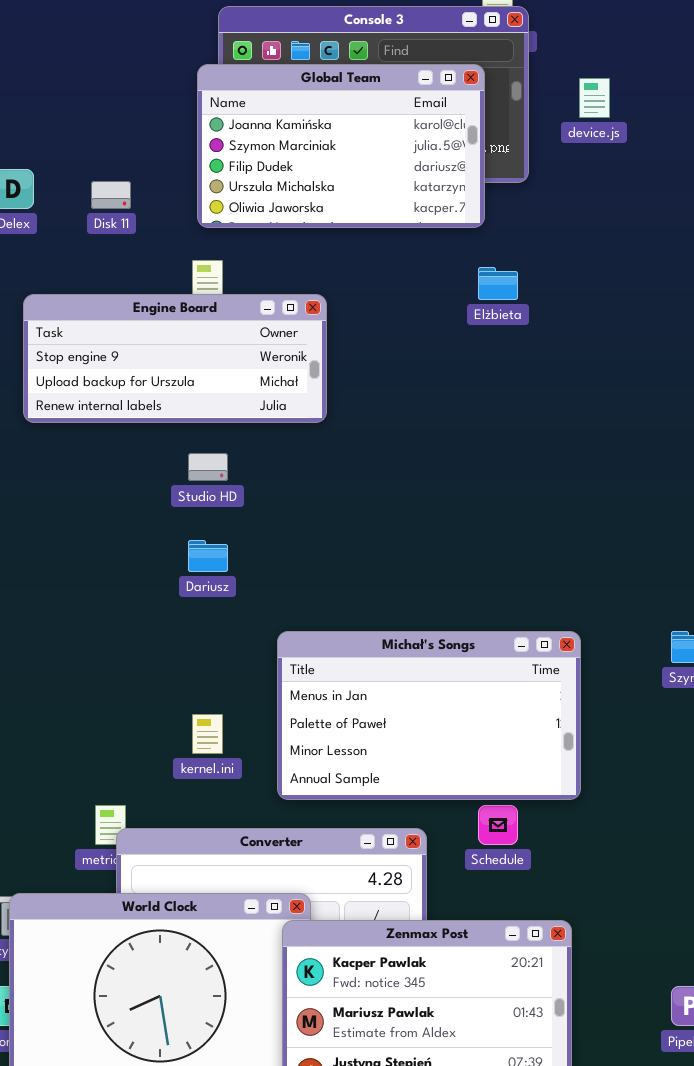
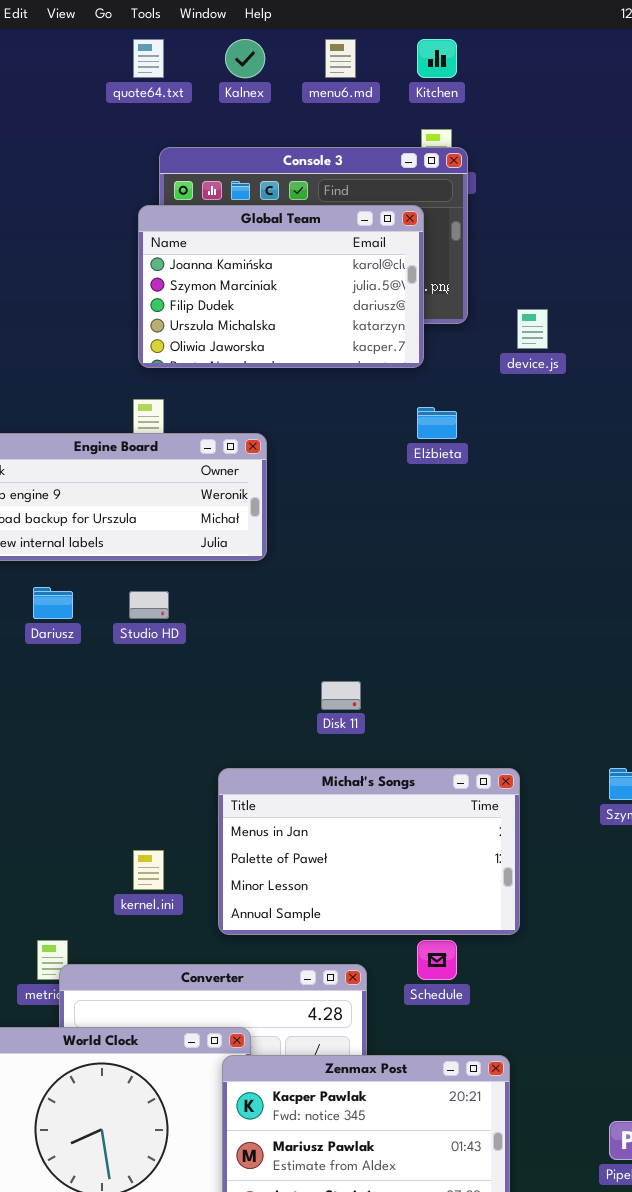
device.js: [579,78,610,118] -> [517,309,548,349], moved
Disk 11: [91,181,131,209] -> [321,681,361,710], moved
Dariusz: [188,540,228,572] -> [33,587,73,619], moved

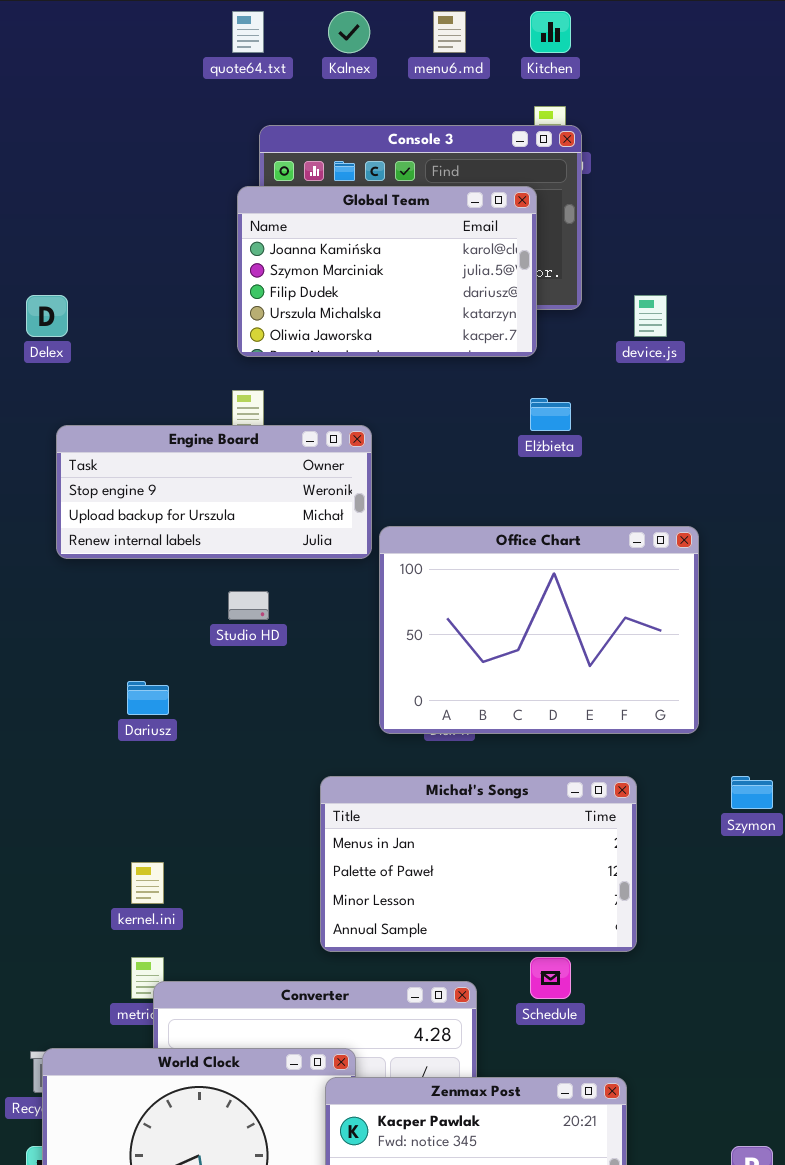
Office Chart: none -> [379,526,699,734], opened
Dariusz: [33,587,73,619] -> [127,681,169,715], moved
kernel.ini: [133,850,164,890] -> [131,862,164,904], moved

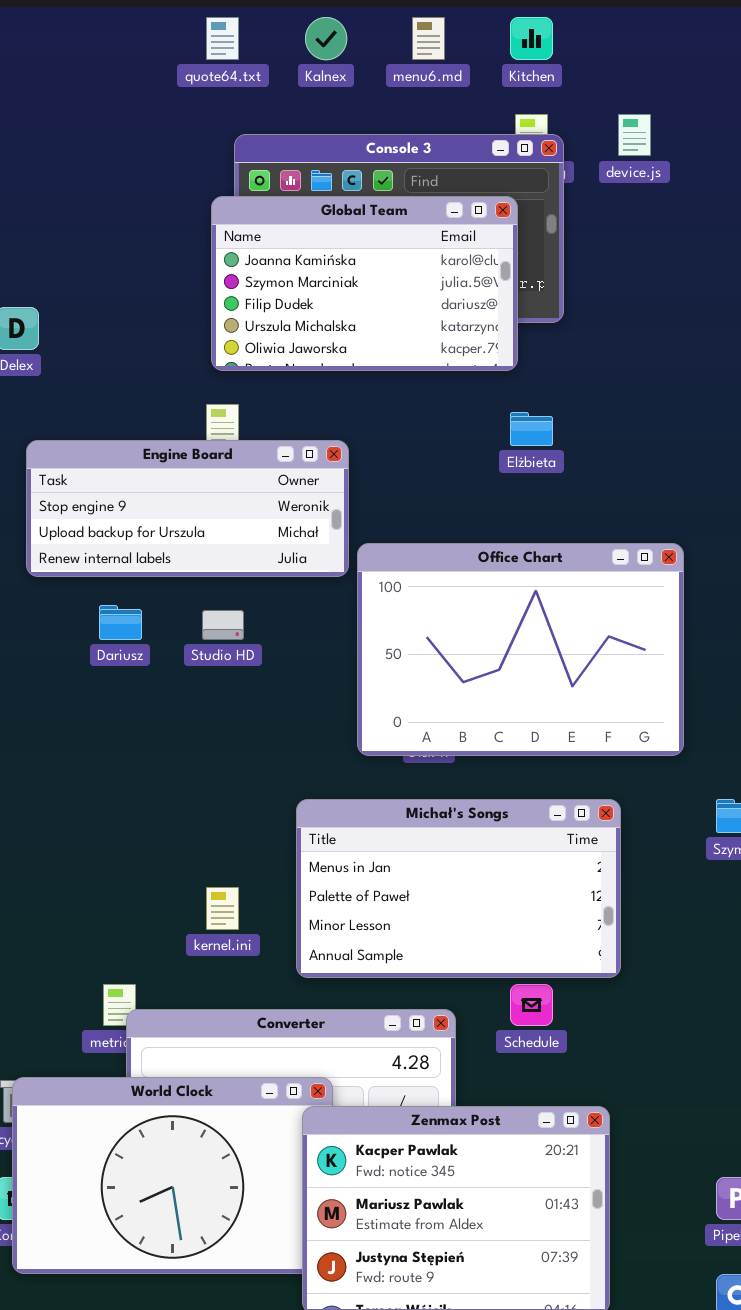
device.js: [634,295,667,337] -> [618,114,651,156], moved
Dariusz: [127,681,169,715] -> [99,605,142,640], moved
kernel.ini: [131,862,164,904] -> [206,887,239,930], moved

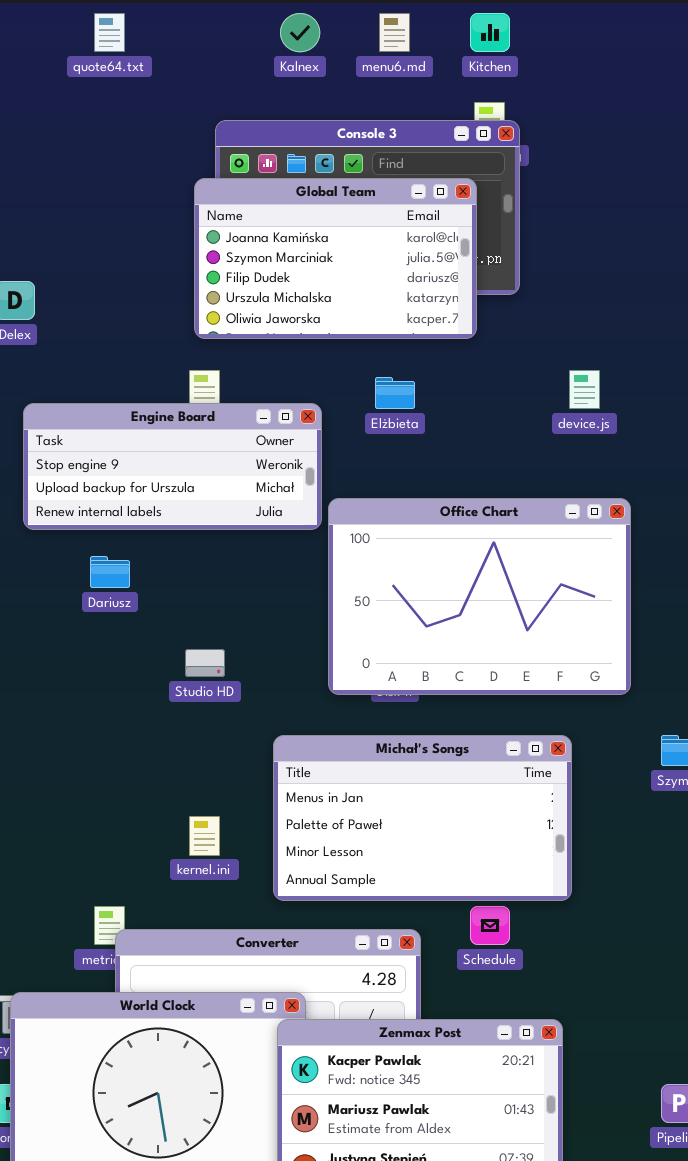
quote64.txt: [206,17,239,60] -> [94,13,125,52], moved
device.js: [618,114,651,156] -> [569,370,600,409], moved
Elżbieta: [510,412,553,446] -> [375,377,415,409], moved
Studio HD: [202,610,244,640] -> [185,649,225,677], moved

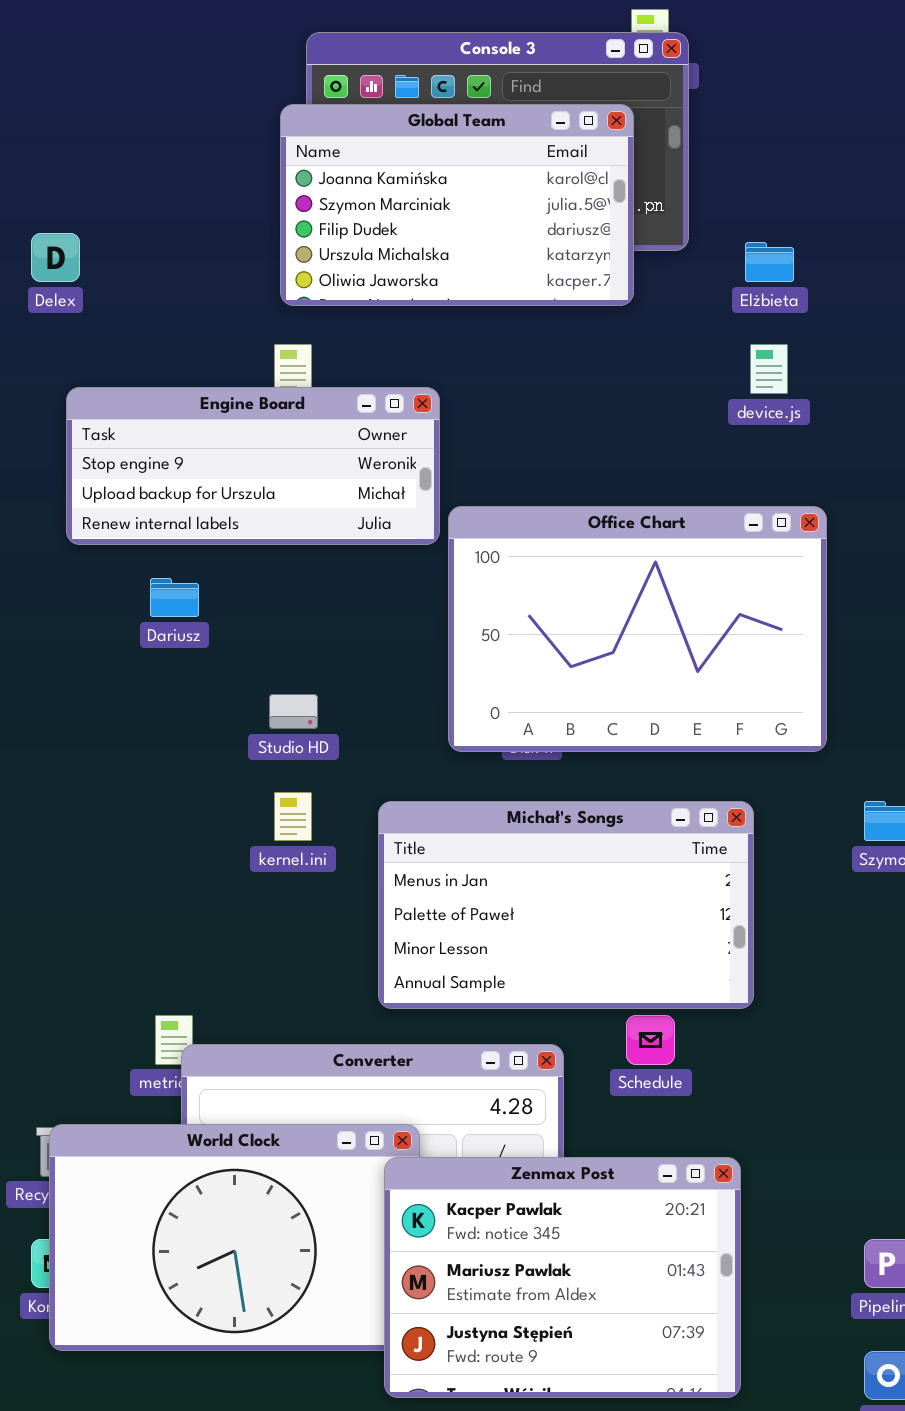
Elżbieta: [375,377,415,409] -> [745,242,794,282], moved
kernel.ini: [189,816,220,856] -> [274,792,312,841], moved

